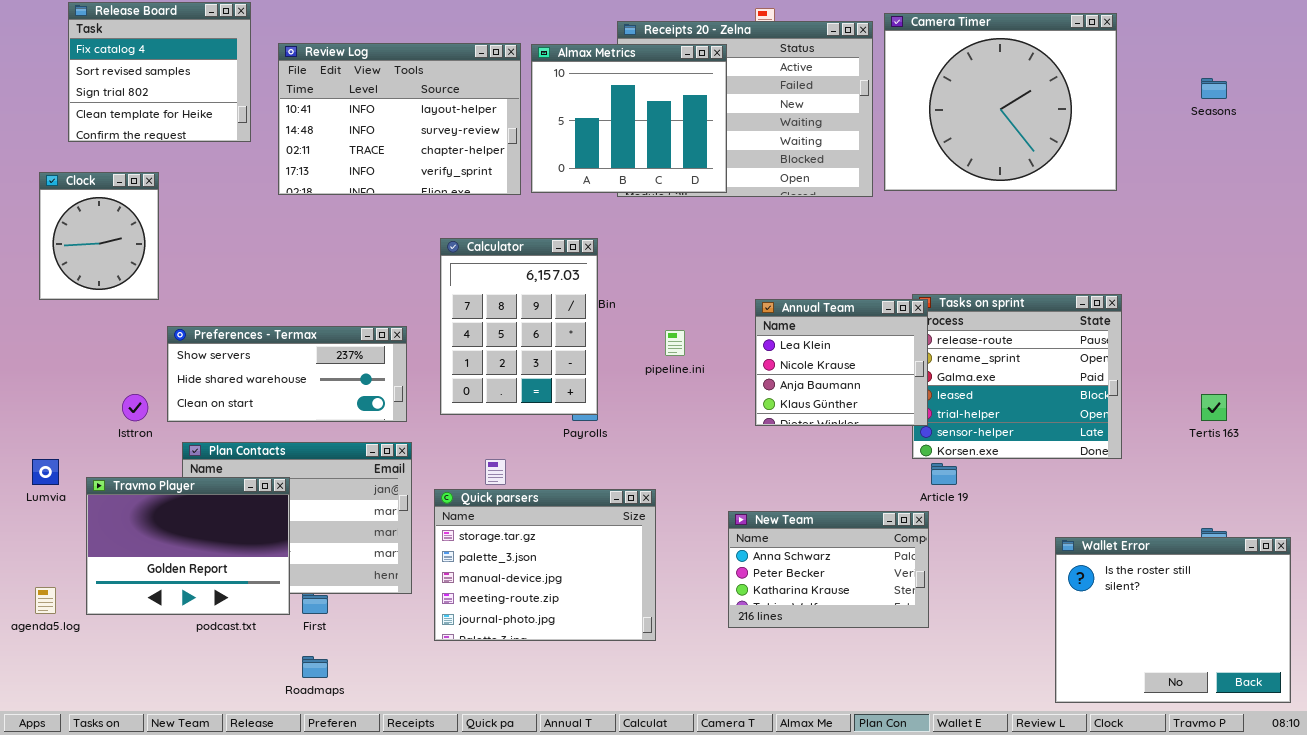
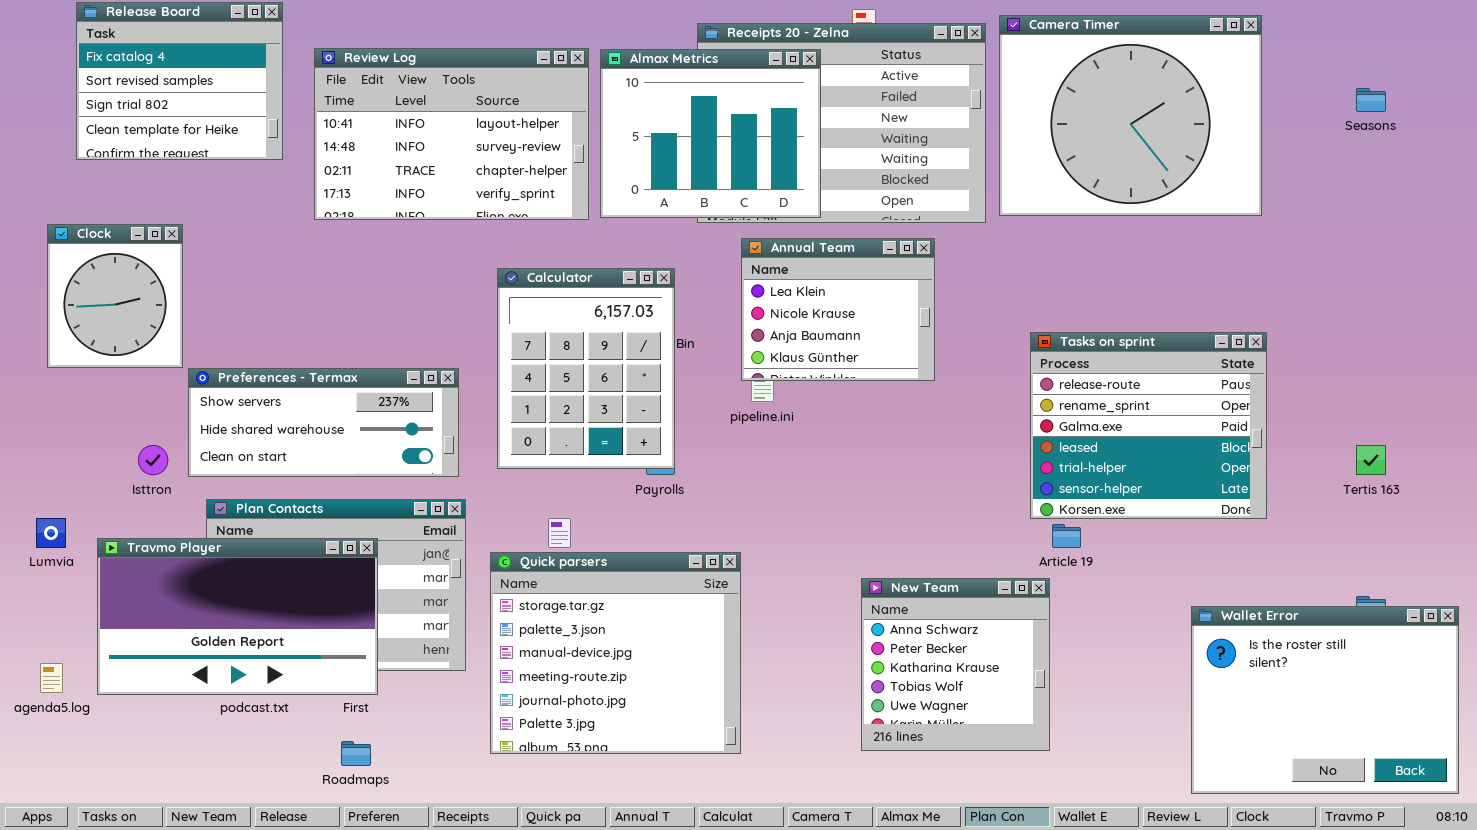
Clock: [39,172,159,300] -> [47,224,183,368], moved
Annual Team: [755,299,928,426] -> [741,238,935,381], moved
Travmo Player: [86,477,290,615] -> [97,538,378,695], resized
Quick parsers: [434,489,656,641] -> [490,552,741,754], resized
New Team: [728,511,929,628] -> [861,578,1050,751], resized

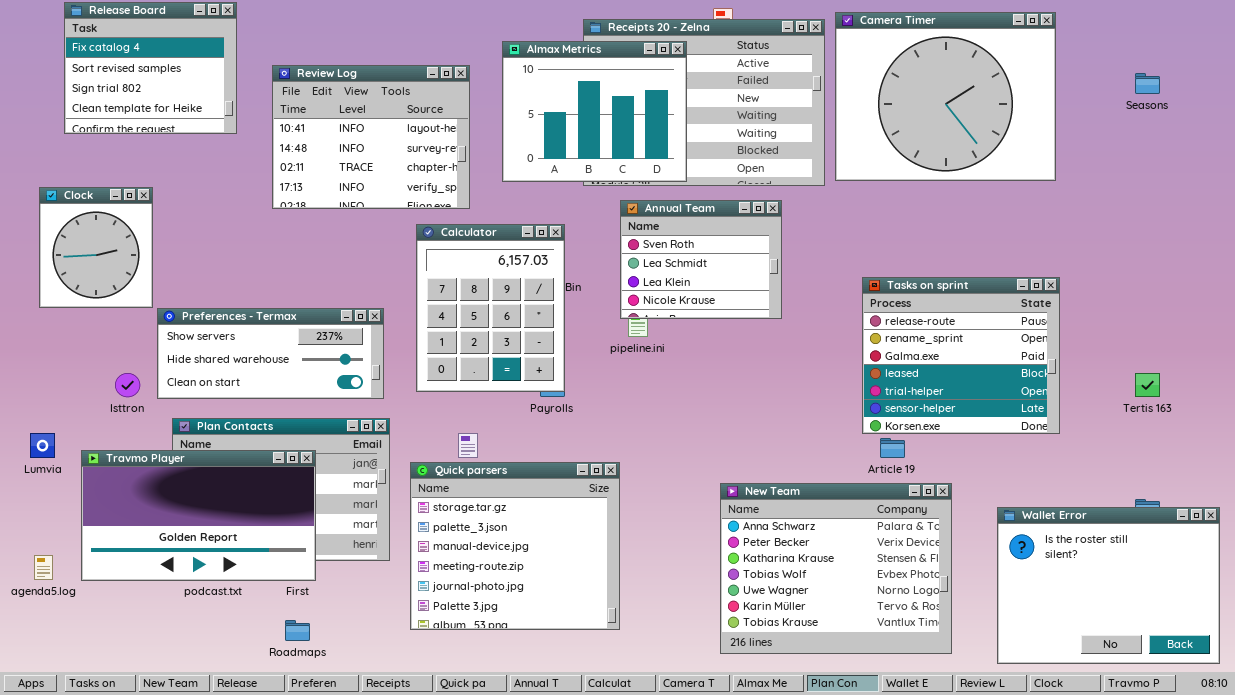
Review Log: [314,48,589,220] -> [272,65,470,209], moved, resized
Annual Team: [741,238,935,381] -> [620,200,782,319], scrolled up 2 rows
New Team: [861,578,1050,751] -> [720,483,952,654], resized

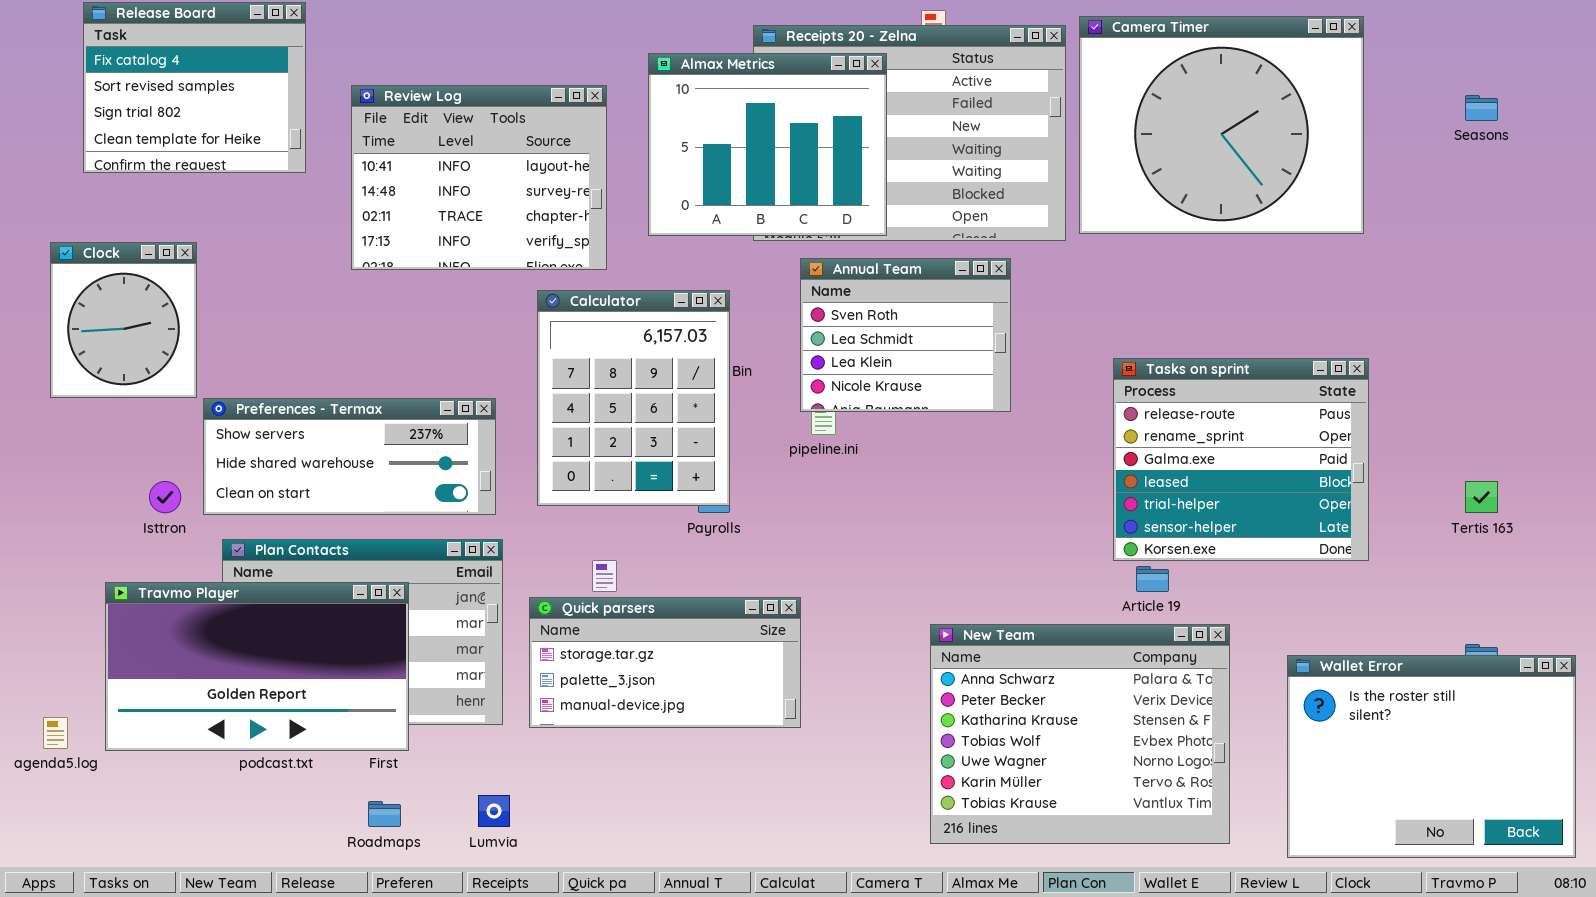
Lumvia: [30,433,55,458] -> [478,795,510,827], moved
Quick parsers: [410,462,620,630] -> [529,597,801,728], resized

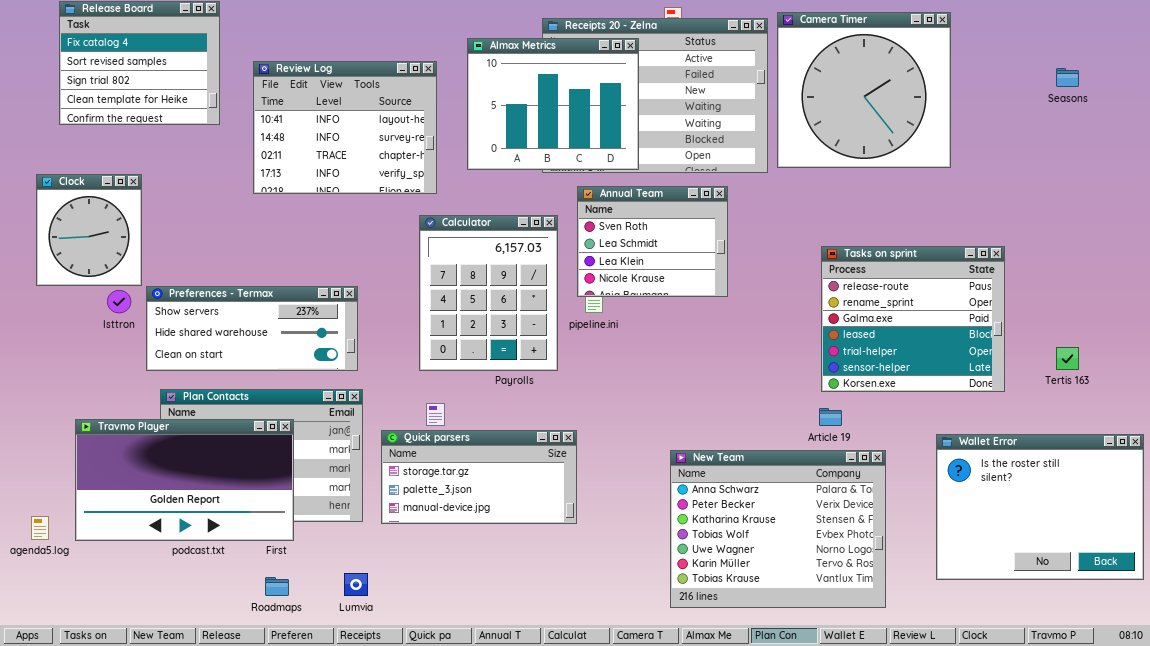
Camera Timer: [1079,16,1364,234] -> [777,12,951,168], resized
Calculator: [537,290,730,506] -> [419,215,558,371], moved
Tasks on sprint: [1113,358,1369,561] -> [821,246,1005,392], moved
Isttron: [149,481,181,513] -> [107,290,131,313], moved
Wallet Error: [1287,655,1576,858] -> [936,434,1144,580], moved

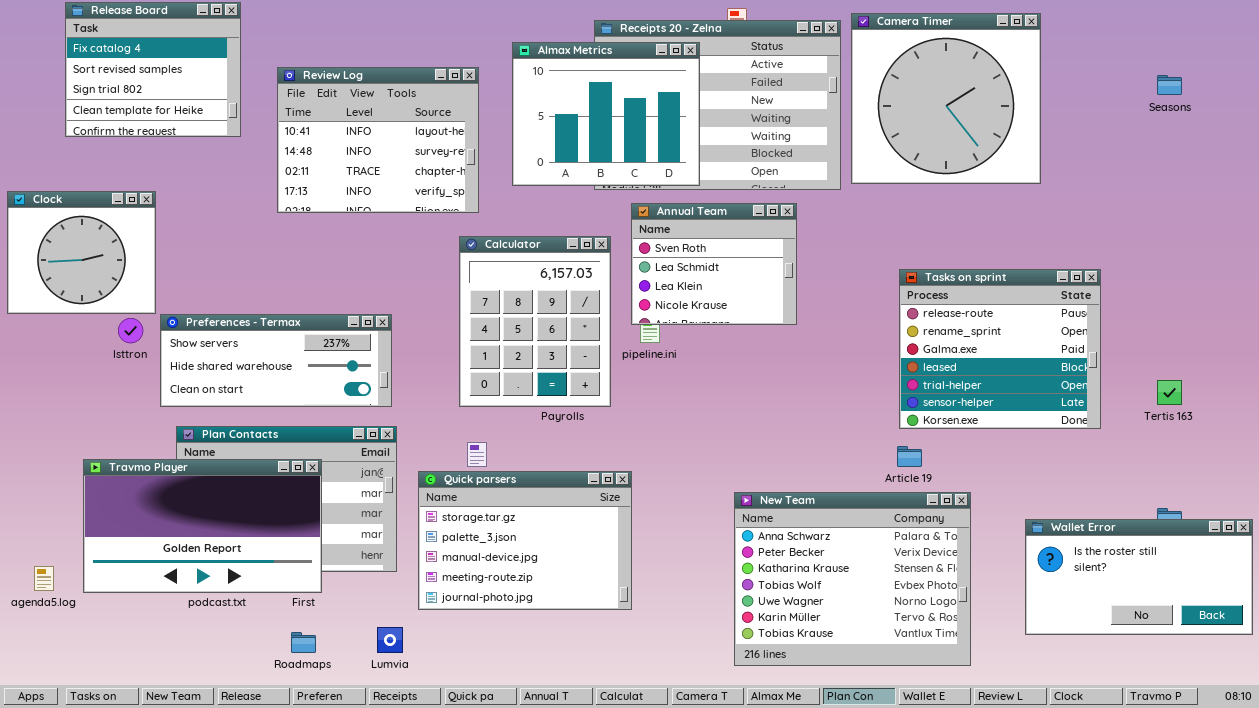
Clock: [36,174,142,286] -> [7,191,156,314], resized
Quick parsers: [381,430,577,524] -> [418,471,632,610], resized
Wallet Error: [936,434,1144,580] -> [1025,519,1253,635], resized

